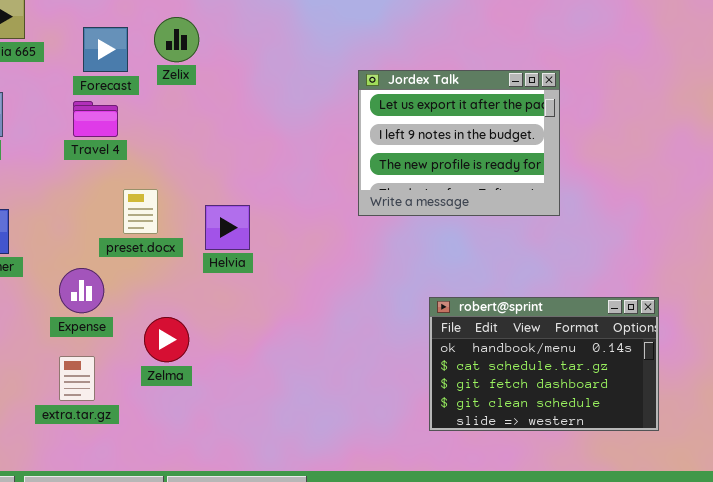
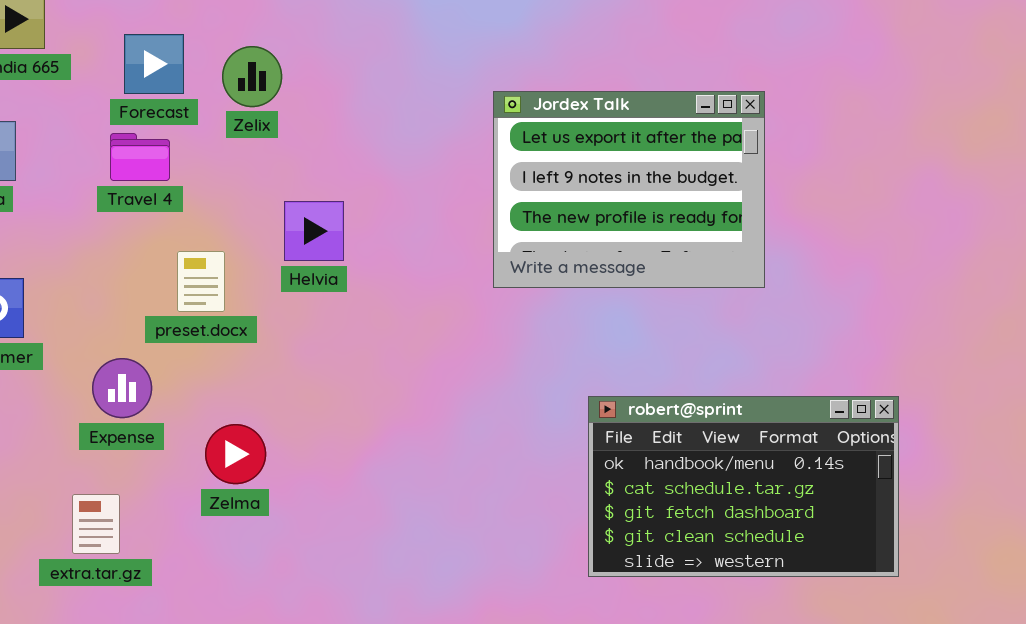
Zelix: [154,17,199,62] -> [222,46,282,107], moved
Helvia: [205,205,250,250] -> [284,201,344,261], moved
extra.tar.gz: [59,356,95,401] -> [72,494,120,554], moved

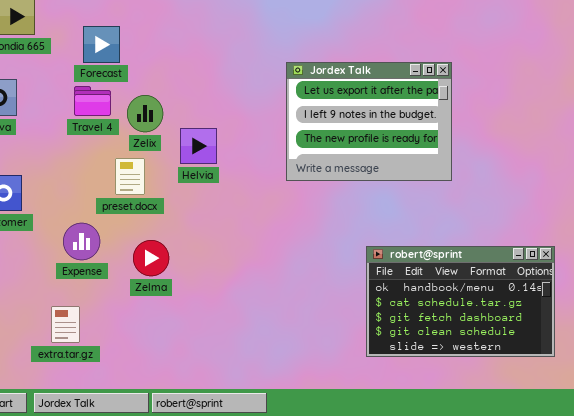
Zelix: [222,46,282,107] -> [127,95,163,132], moved
Jordex Talk: [493,91,765,288] -> [286,62,452,181], moved
Zelma: [205,424,266,484] -> [133,240,169,276], moved

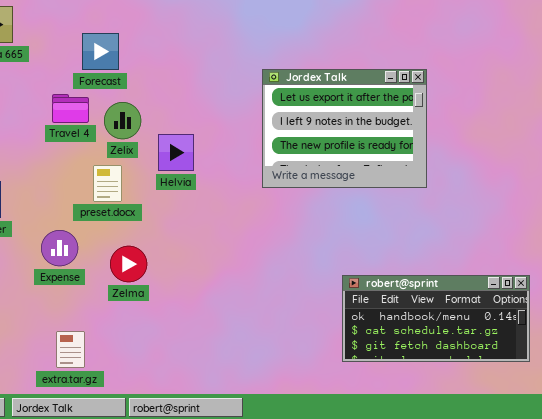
Forecast: [83,26,120,63] -> [82,33,119,70], moved
robert@sprint: [366,246,555,357] -> [342,275,530,362], resized
extra.tar.gz: [51,306,80,343] -> [56,331,85,368], moved

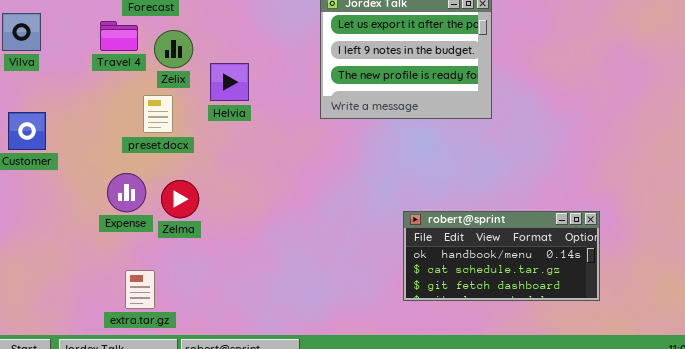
Expense: [41,230,78,266] -> [107,173,146,212], moved
extra.tar.gz: [56,331,85,368] -> [125,270,155,309], moved

